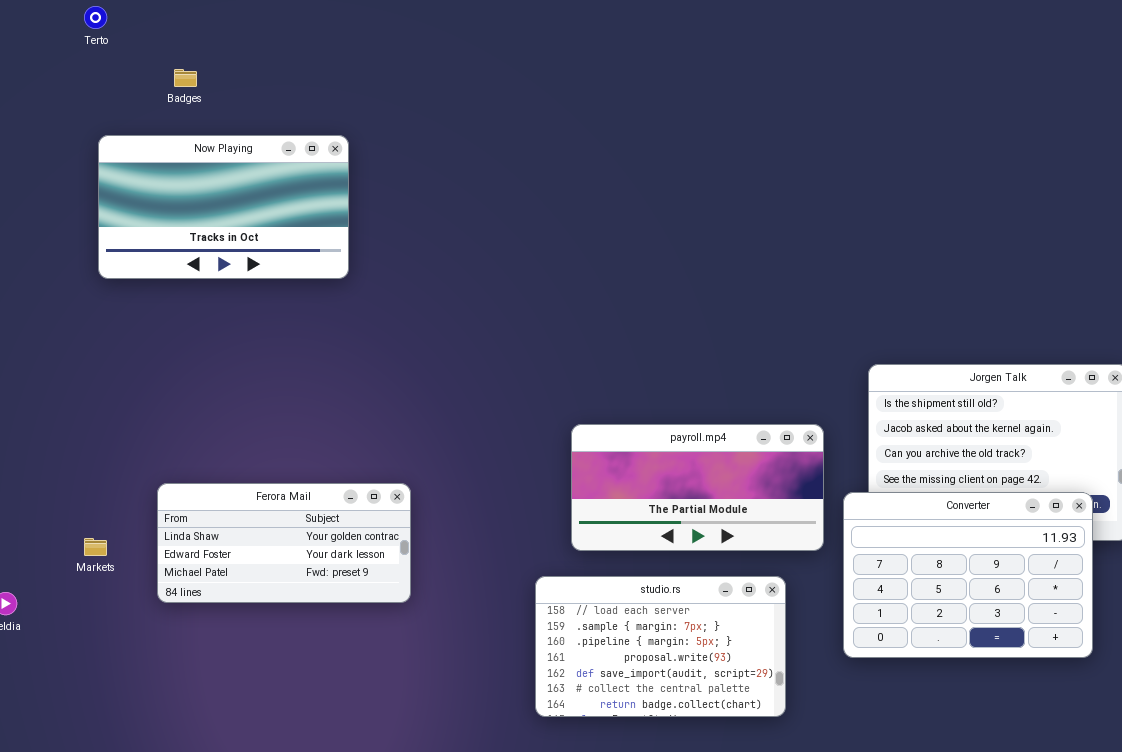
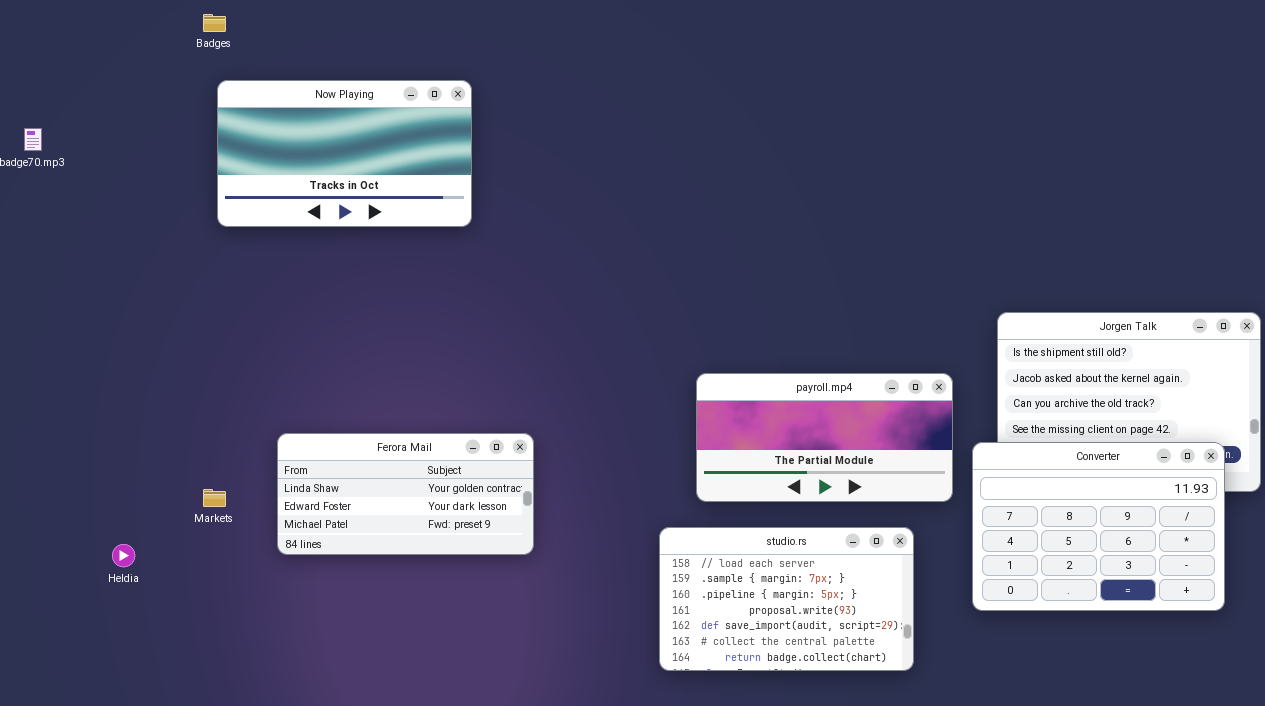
Badges: [174,69,197,87] -> [203,14,226,32], moved

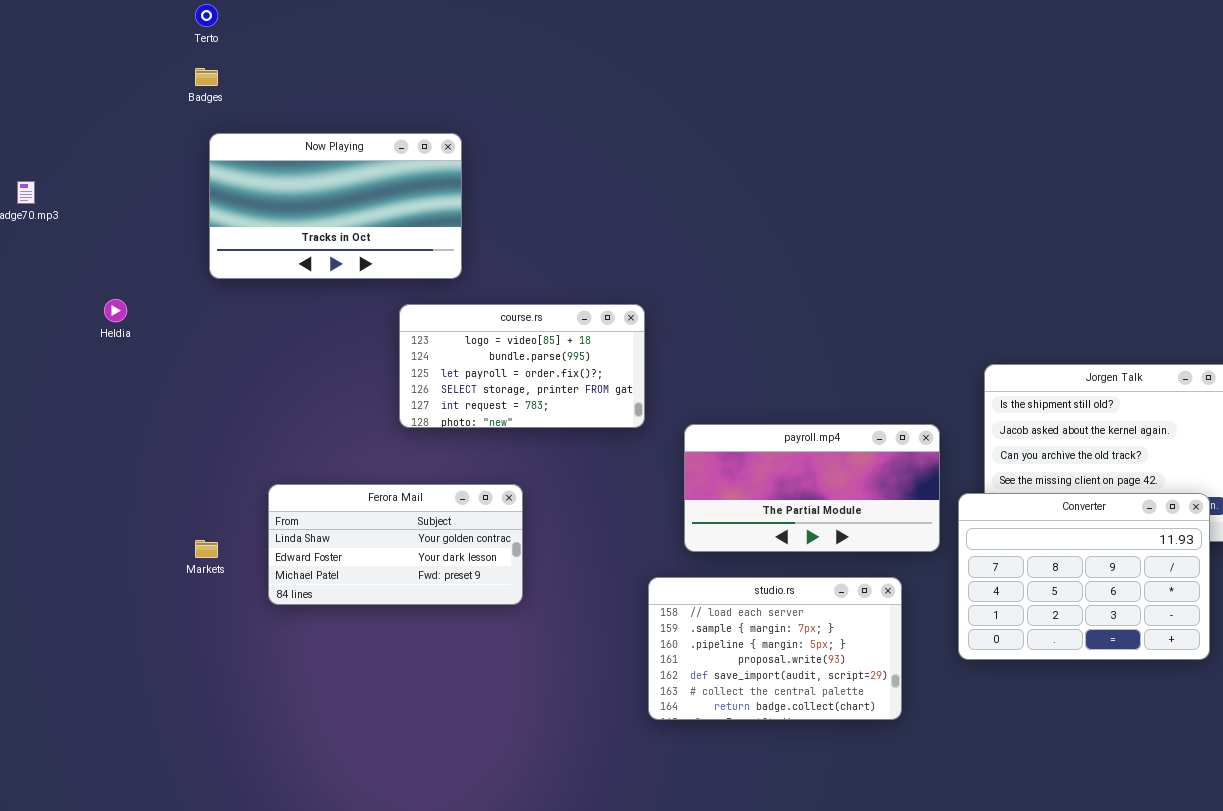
course.rs: none -> [399,304,645,428], opened
Heldia: [112,544,135,567] -> [104,299,127,322], moved

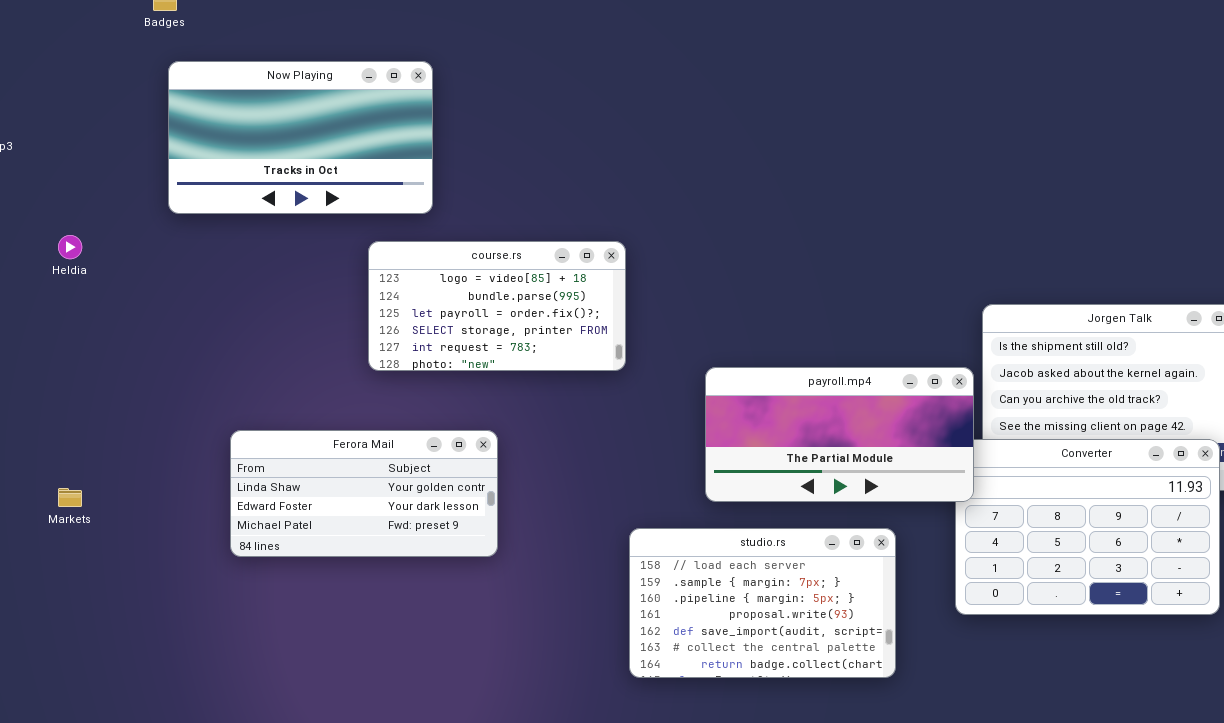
payroll.mp4: [684,424,940,552] -> [705,367,974,502], moved
Markets: [195,540,218,558] -> [58,488,82,507], moved

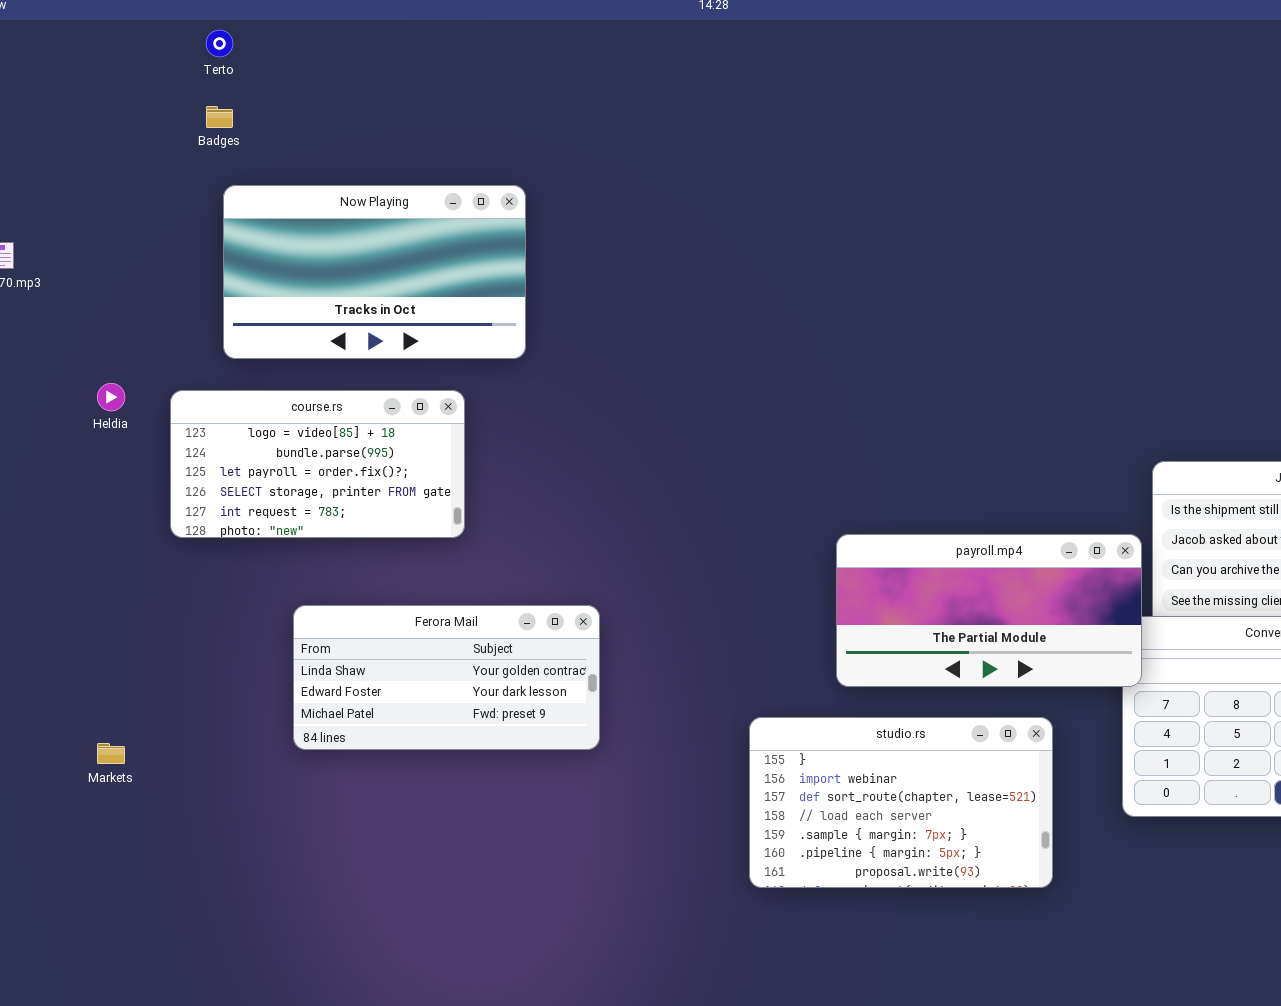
course.rs: [368,241,626,371] -> [170,390,465,538], moved
Markets: [58,488,82,507] -> [97,743,125,764], moved
studio.rs: [629,528,896,678] -> [749,717,1053,888], scrolled up 3 rows

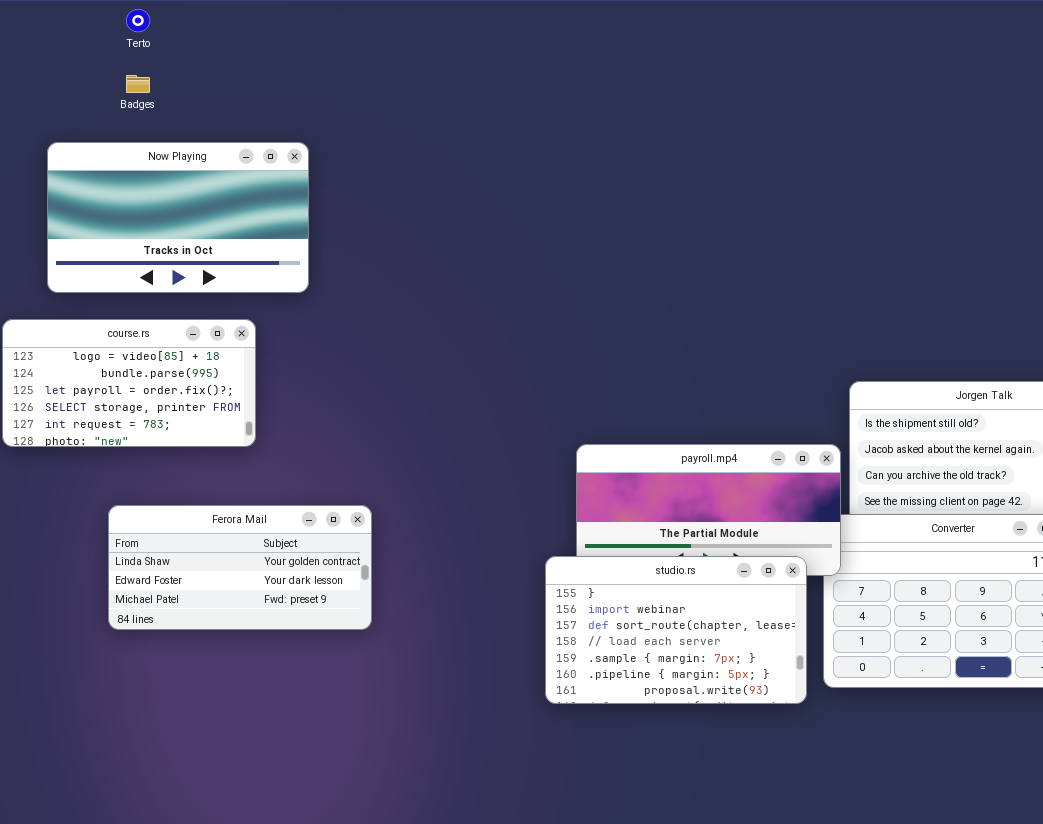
Terto: [206,30,233,57] -> [126,9,150,32], moved
Badges: [206,106,233,128] -> [126,75,150,93], moved
studio.rs: [749,717,1053,888] -> [545,556,807,704], moved

